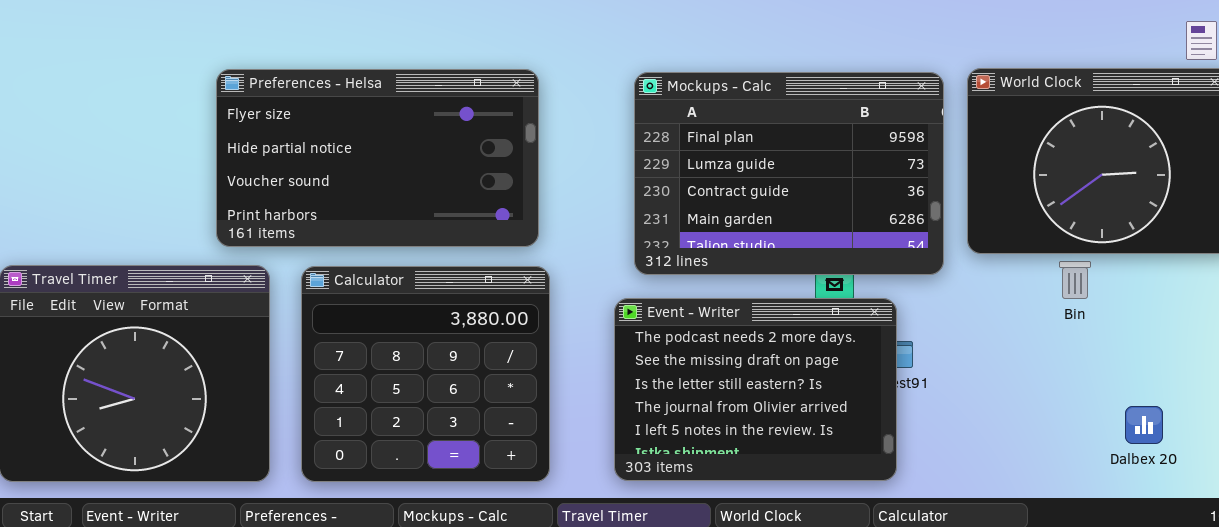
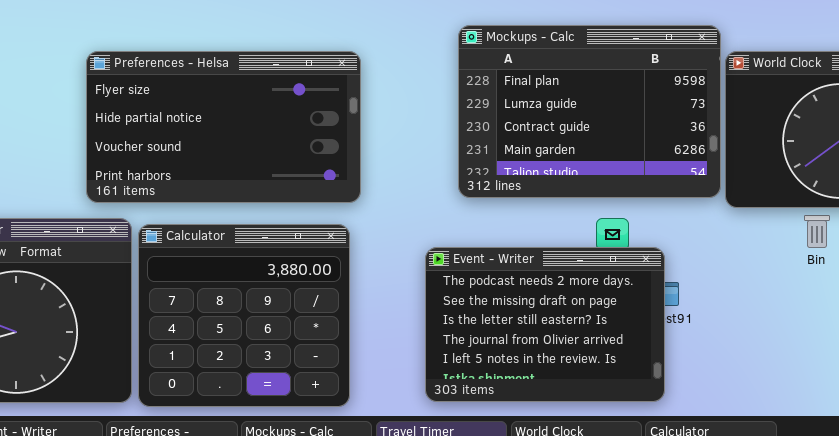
Mockups - Calc: [634,72,944,275] -> [458,25,721,198], moved
Calculator: [301,266,550,482] -> [138,224,350,407], moved

